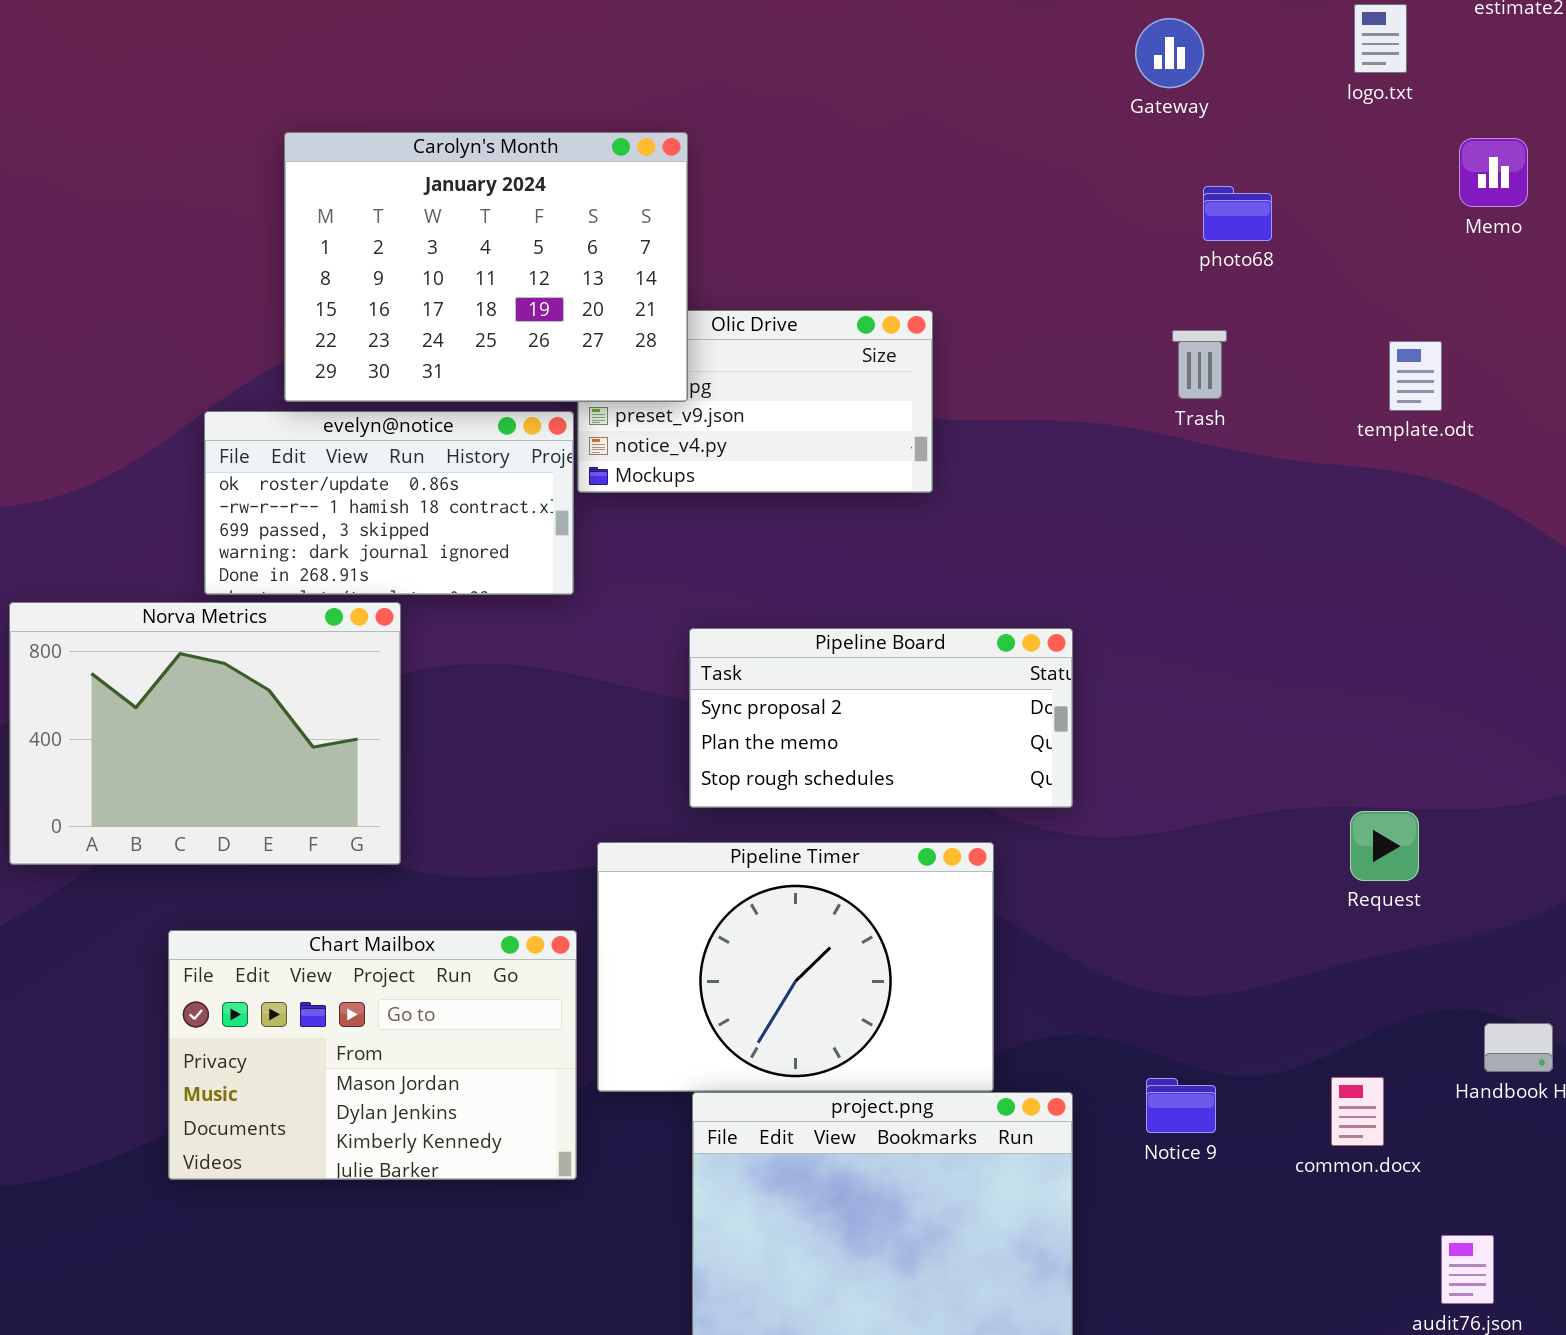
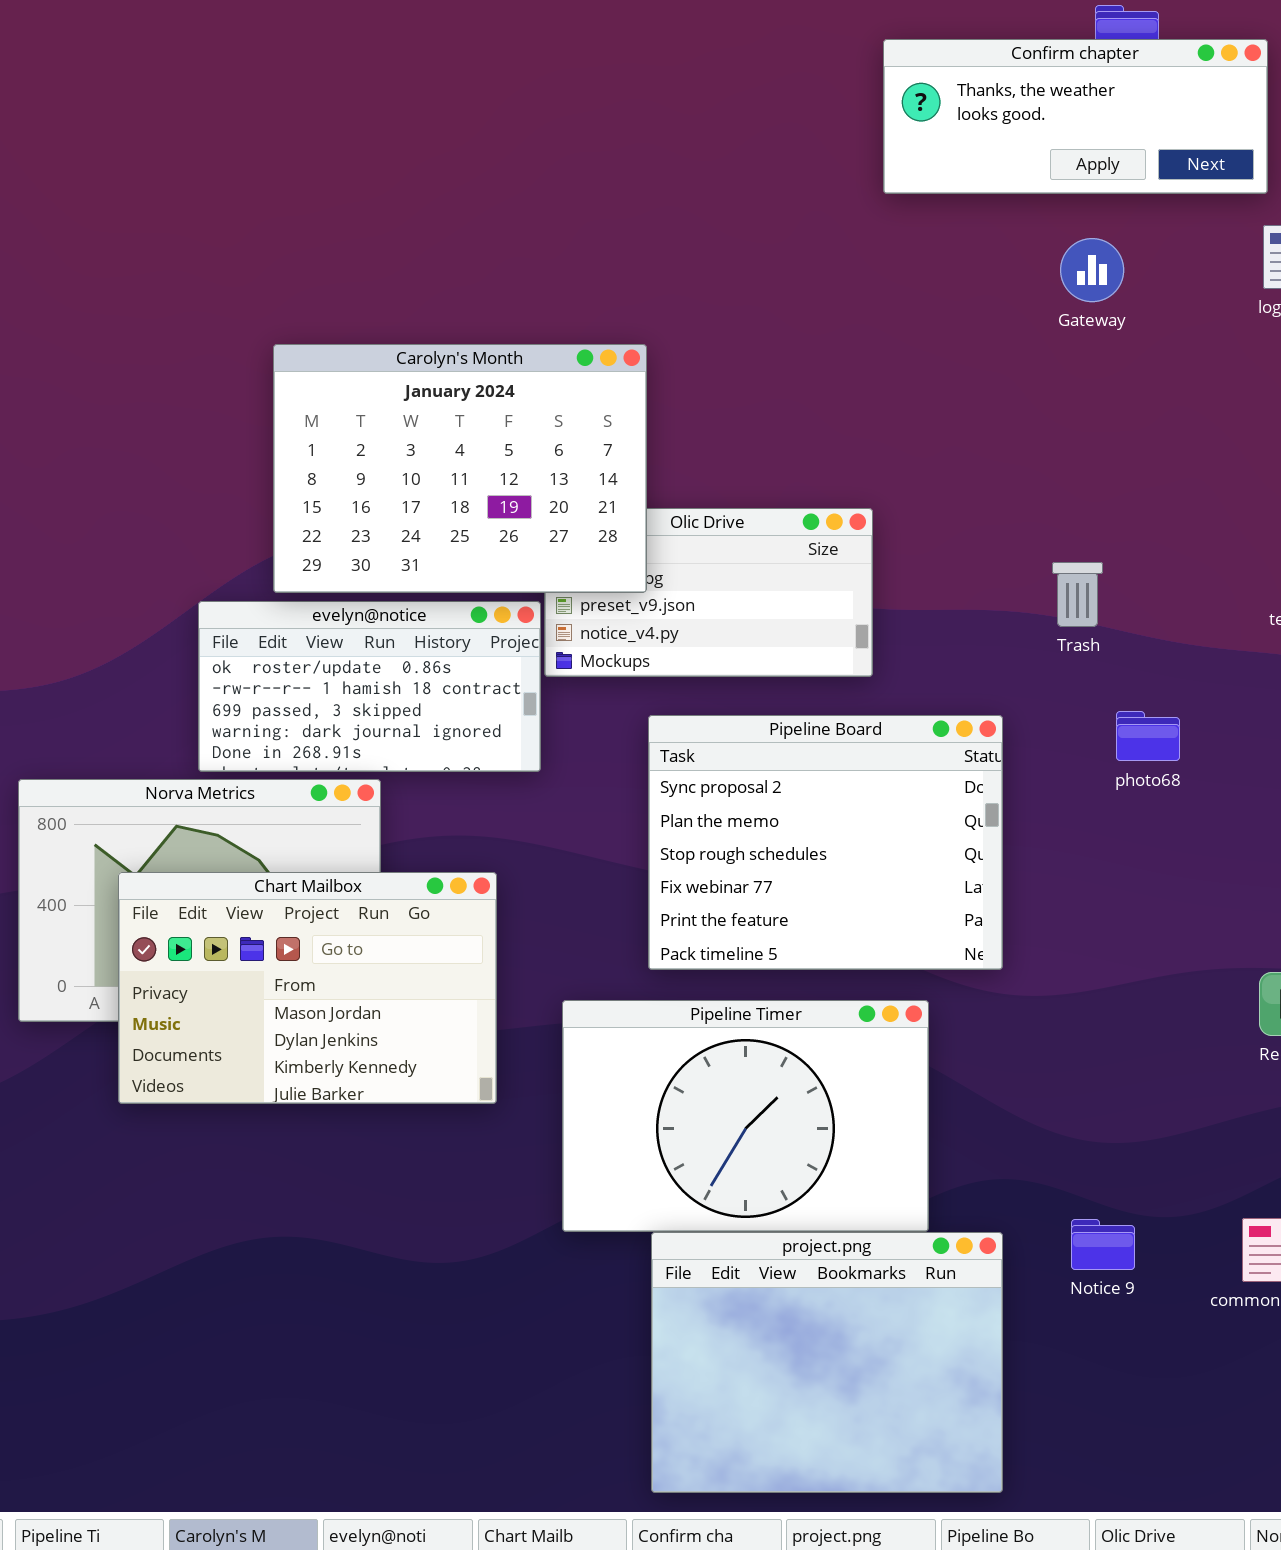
photo68: [1203,186,1272,241] -> [1116,711,1180,761], moved
Trash: [1172,330,1227,399] -> [1052,562,1103,627], moved
Pipeline Board: [689,628,1073,808] -> [648,715,1003,970], resized
Chart Mailbox: [168,930,577,1180] -> [118,872,497,1104], moved

